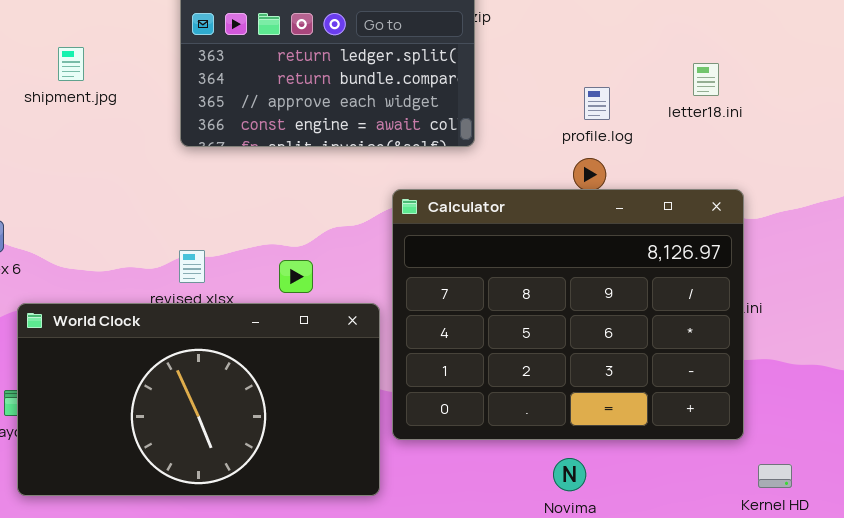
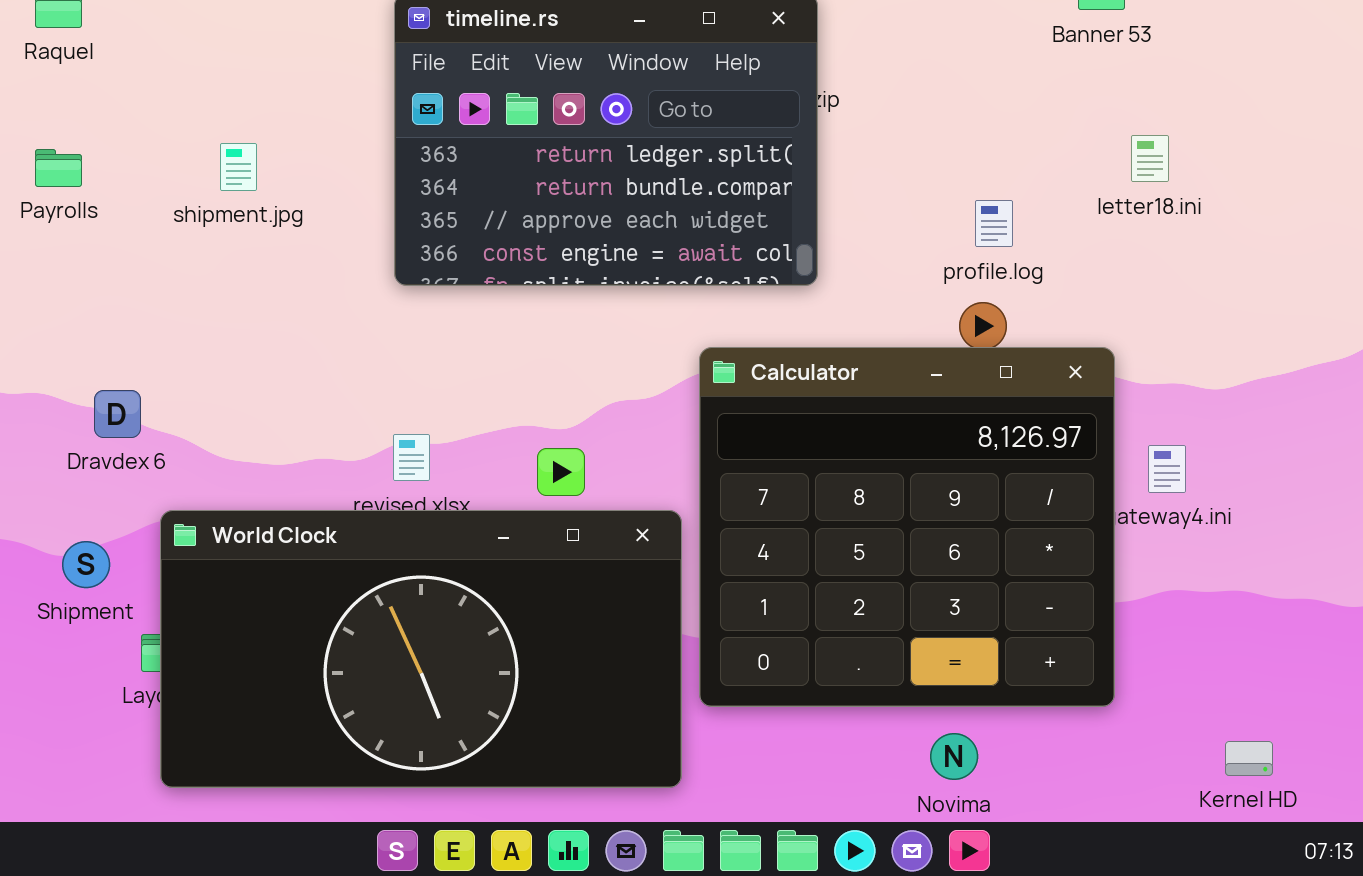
letter18.ini: [693,63,719,96] -> [1131,135,1169,182], moved
Calculator: [392,189,744,440] -> [699,347,1115,707], resized

